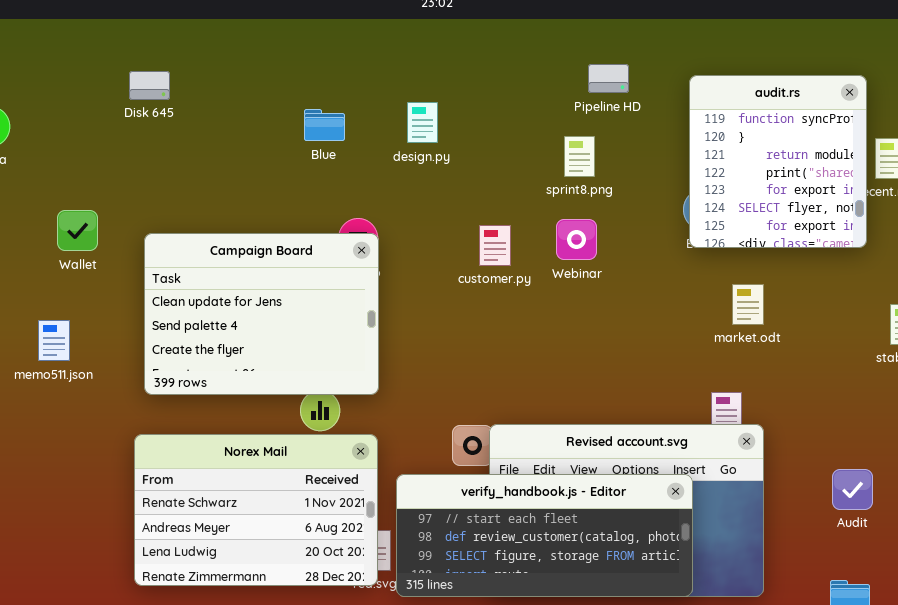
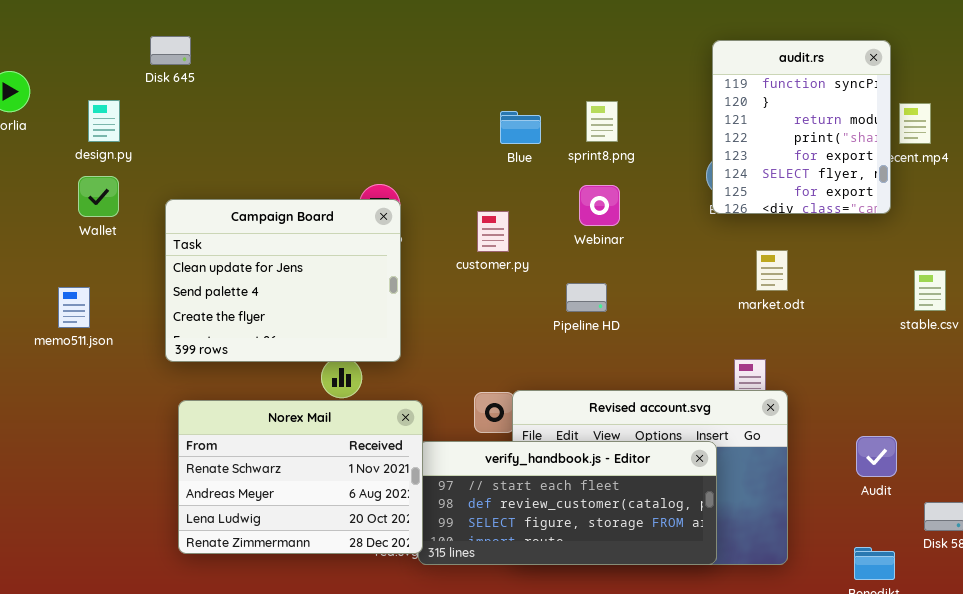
Pipeline HD: [588,64,629,93] -> [566,283,607,312], moved
design.py: [407,102,438,143] -> [88,100,120,142], moved
Blue: [304,109,345,141] -> [500,111,541,144], moved
customer.py: [479,225,511,266] -> [477,211,509,252], moved
Norex Mail: [134,434,378,586] -> [178,400,423,554], moved

